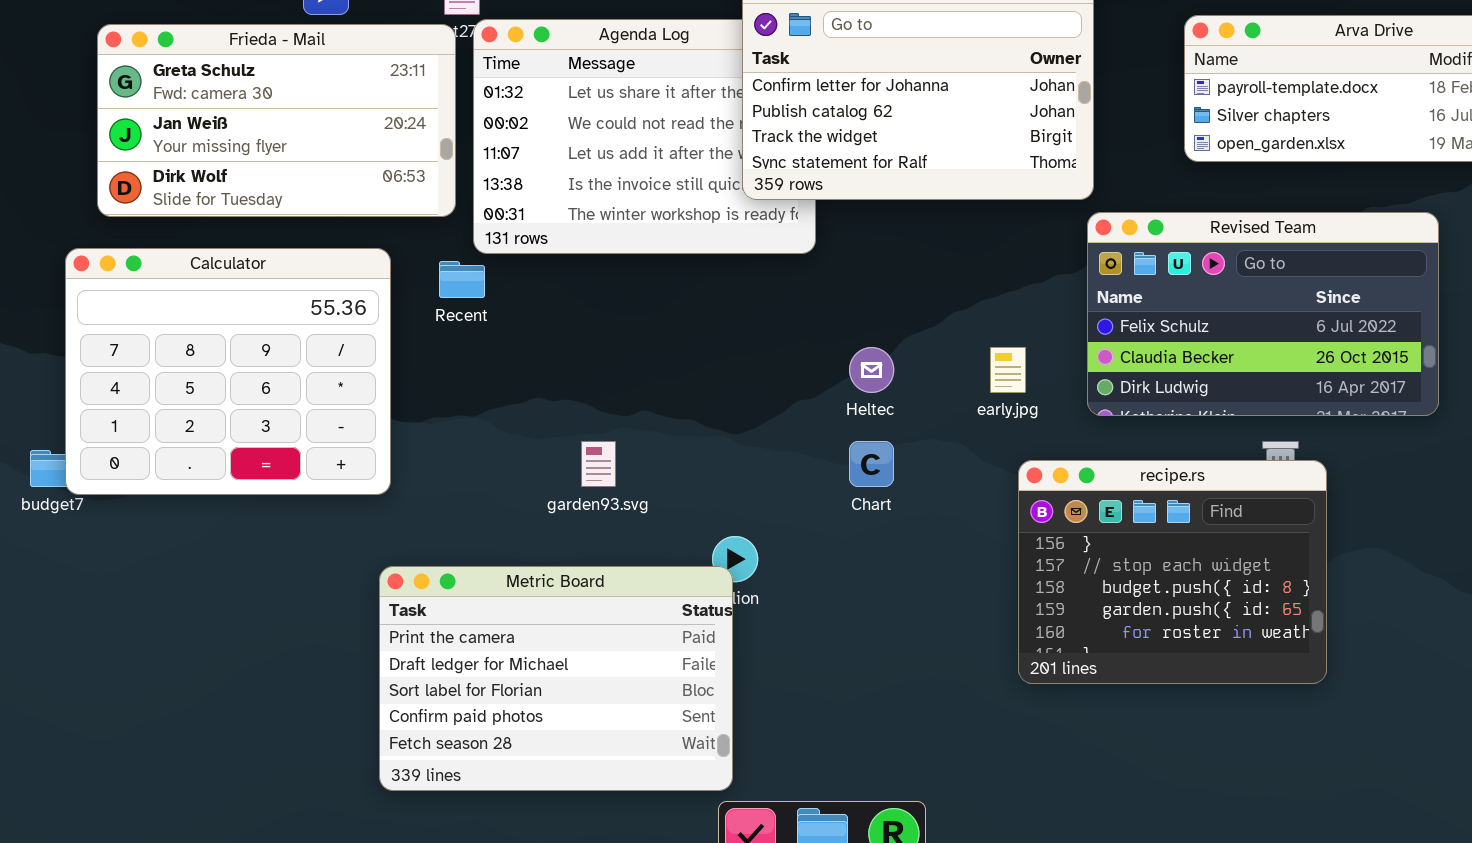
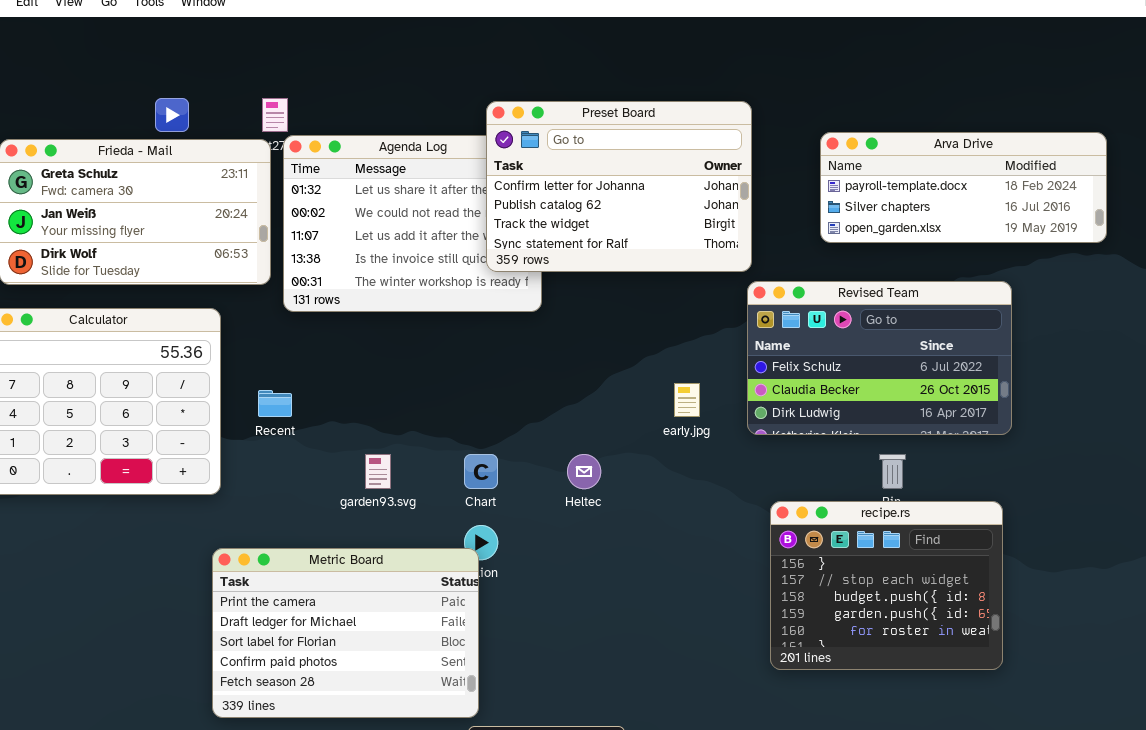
Recent: [439,261,485,298] -> [258,390,292,417], moved
Heltec: [849,347,894,393] -> [567,454,601,489], moved
Chart: [849,441,894,487] -> [464,454,498,489], moved
recipe.rs: [1018,460,1327,684] -> [770,501,1003,670], moved

